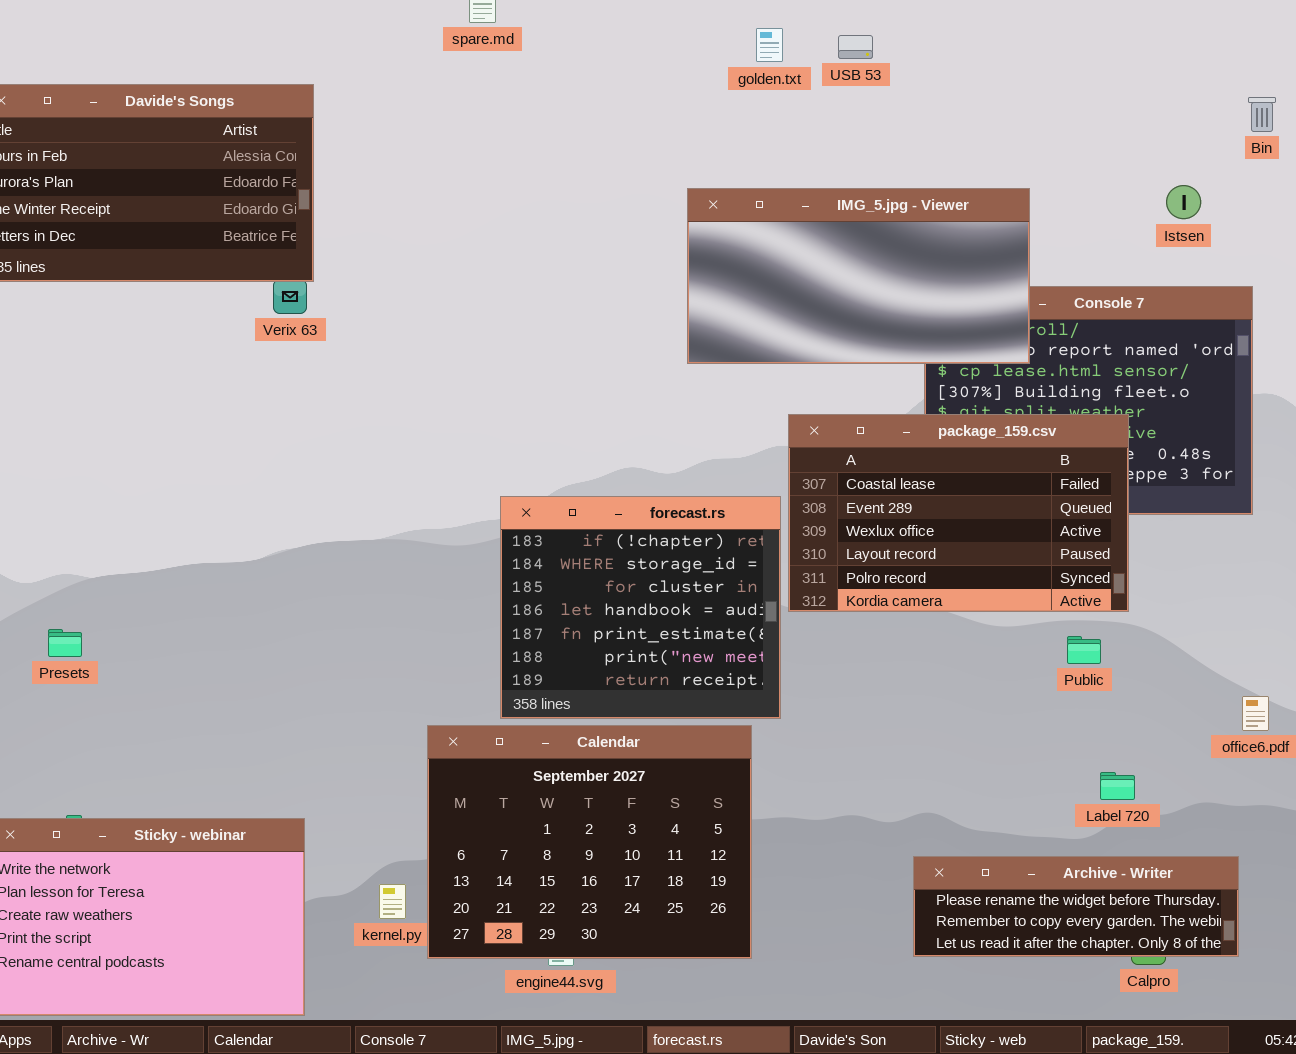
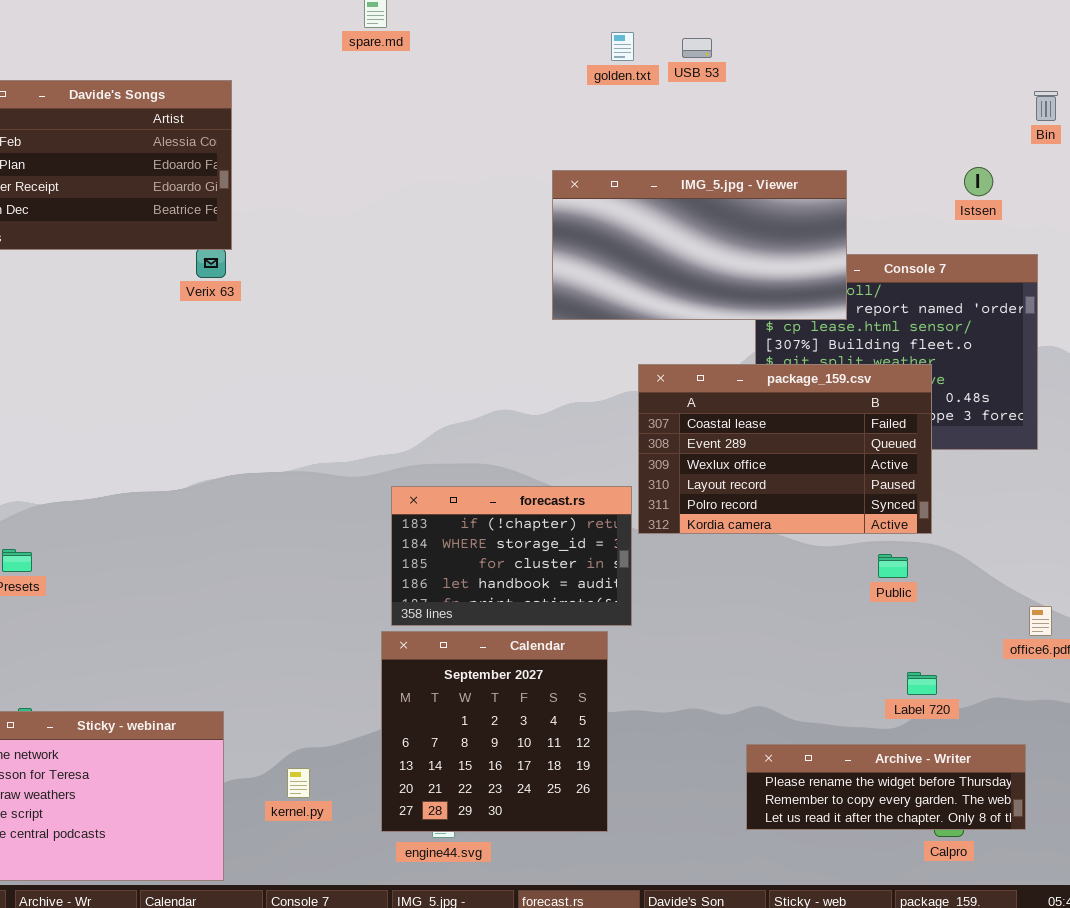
forecast.rs: [500,496,781,719] -> [391,486,632,626], resized
Calendar: [427,725,752,959] -> [381,631,608,832], resized

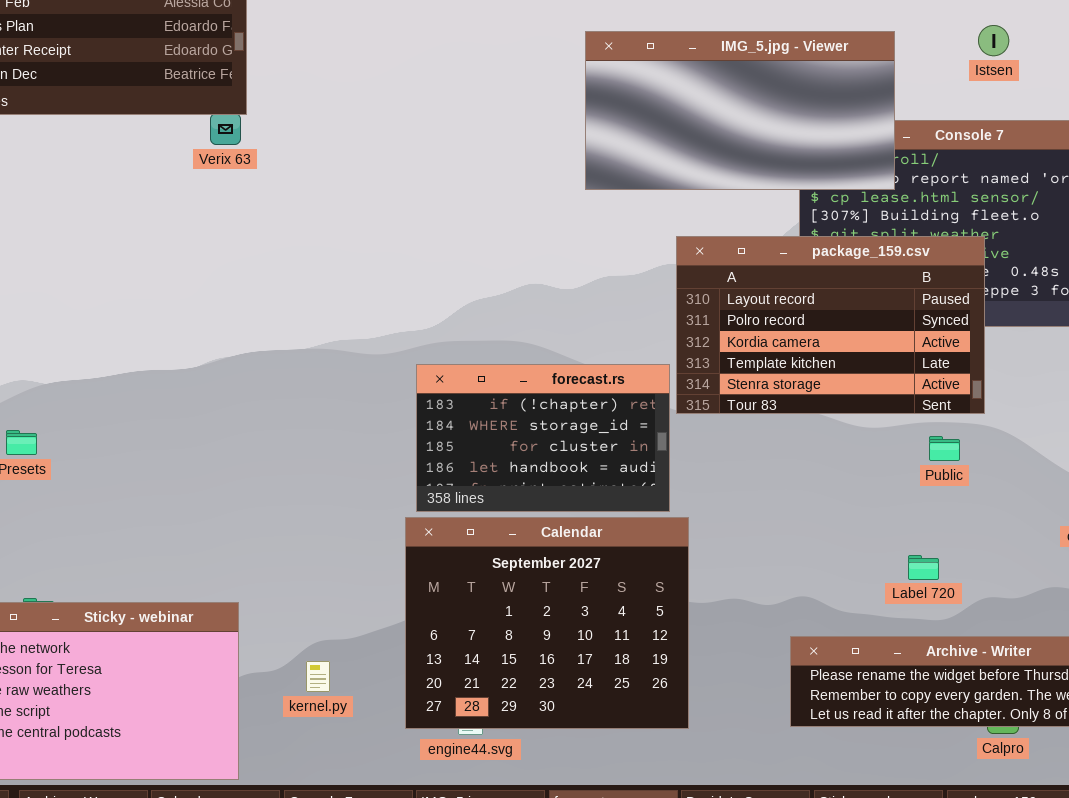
Istsen: [964,167,993,196] -> [978,25,1009,56], moved
package_159.csv: [638,364,932,534] -> [676,236,985,414], scrolled down 3 rows
Calendar: [381,631,608,832] -> [405,517,689,729], resized
Label 720: [907,672,937,695] -> [908,555,939,580], moved

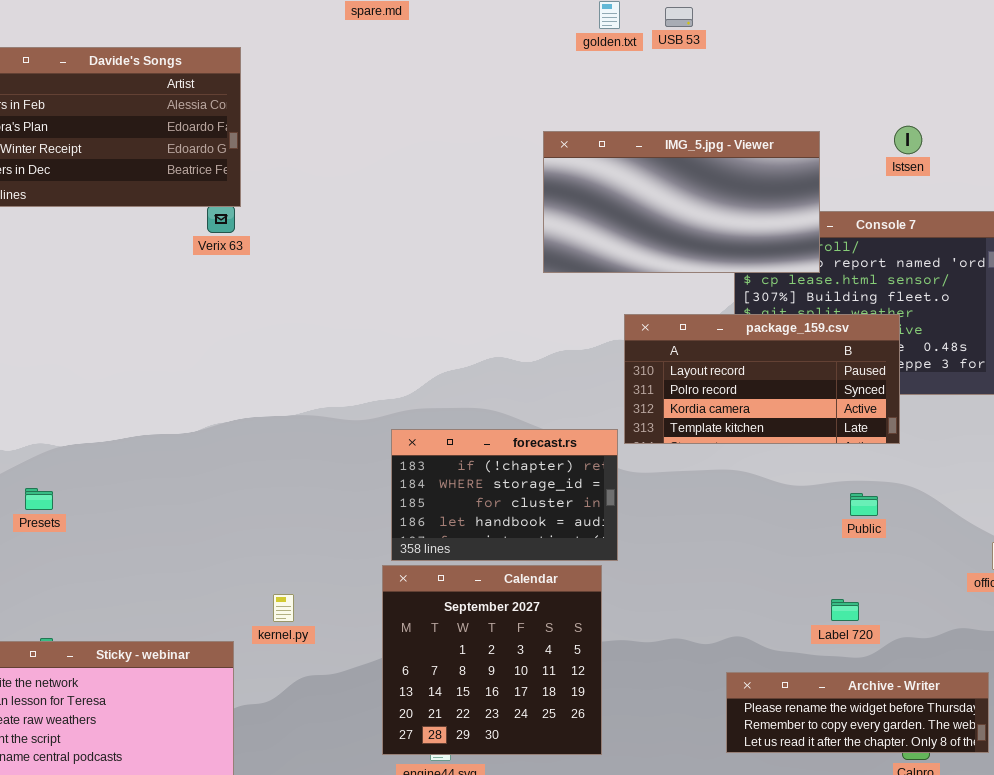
package_159.csv: [676,236,985,414] -> [624,314,900,444], resized
Calendar: [405,517,689,729] -> [382,565,602,755], resized
kernel.py: [306,661,330,692] -> [273,594,294,622], moved

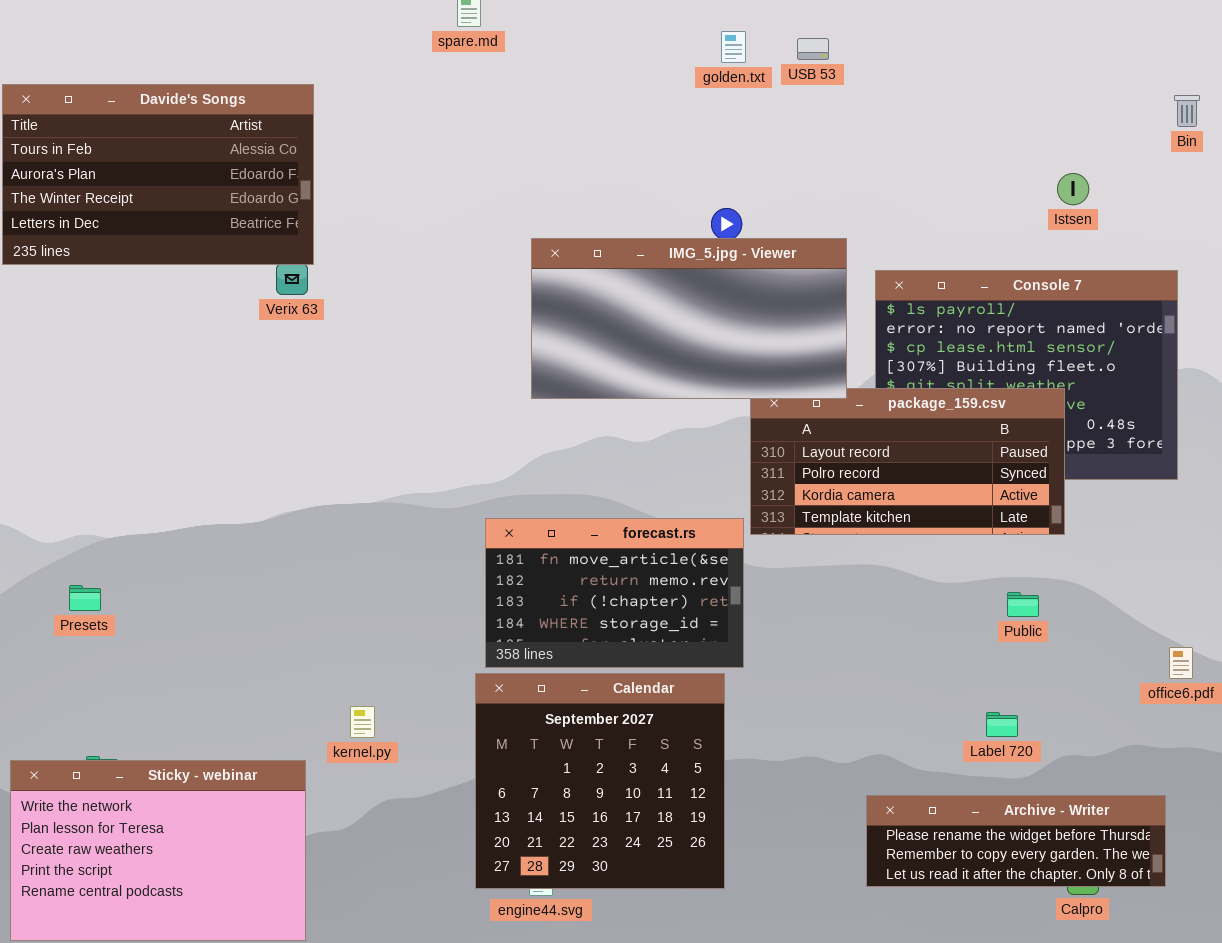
IMG_5.jpg - Viewer: [543,131,820,273] -> [531,238,847,399], moved
forecast.rs: [391,429,618,561] -> [485,518,744,668], scrolled up 2 rows

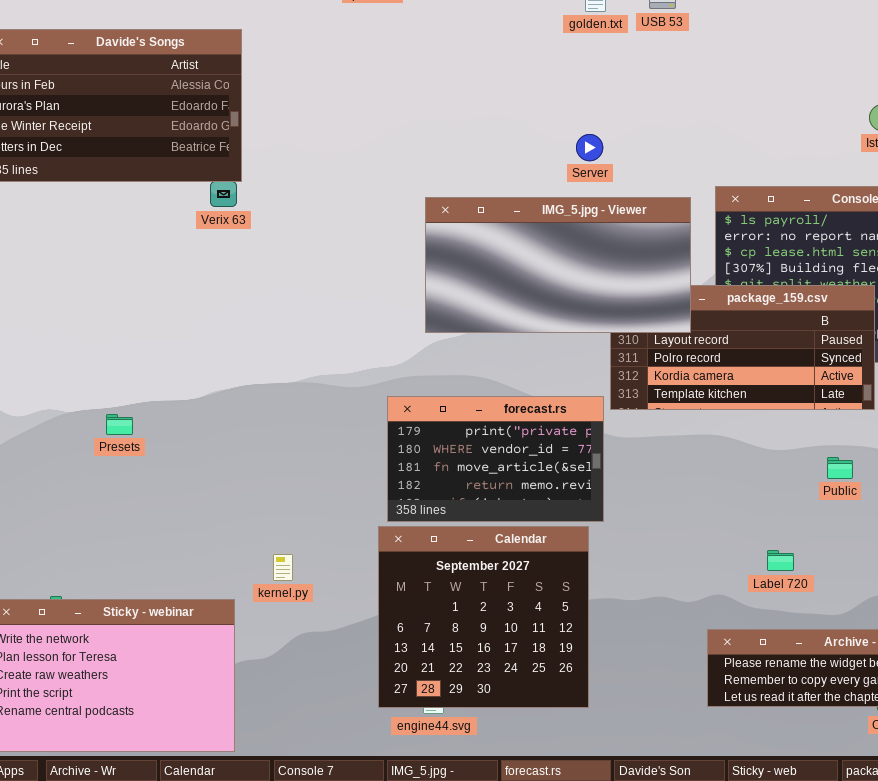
IMG_5.jpg - Viewer: [531,238,847,399] -> [425,197,691,333], moved
forecast.rs: [485,518,744,668] -> [387,396,604,522], scrolled up 2 rows
Presets: [69,585,101,611] -> [106,414,133,435], moved
Label 720: [986,712,1018,737] -> [767,550,794,571], moved

